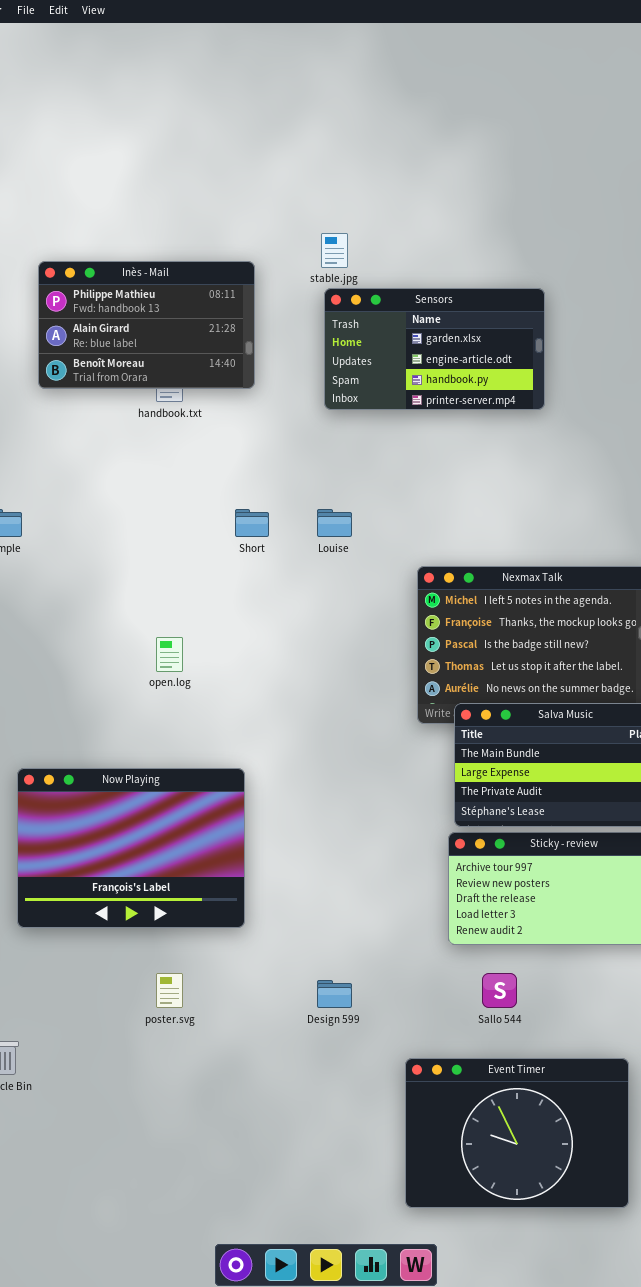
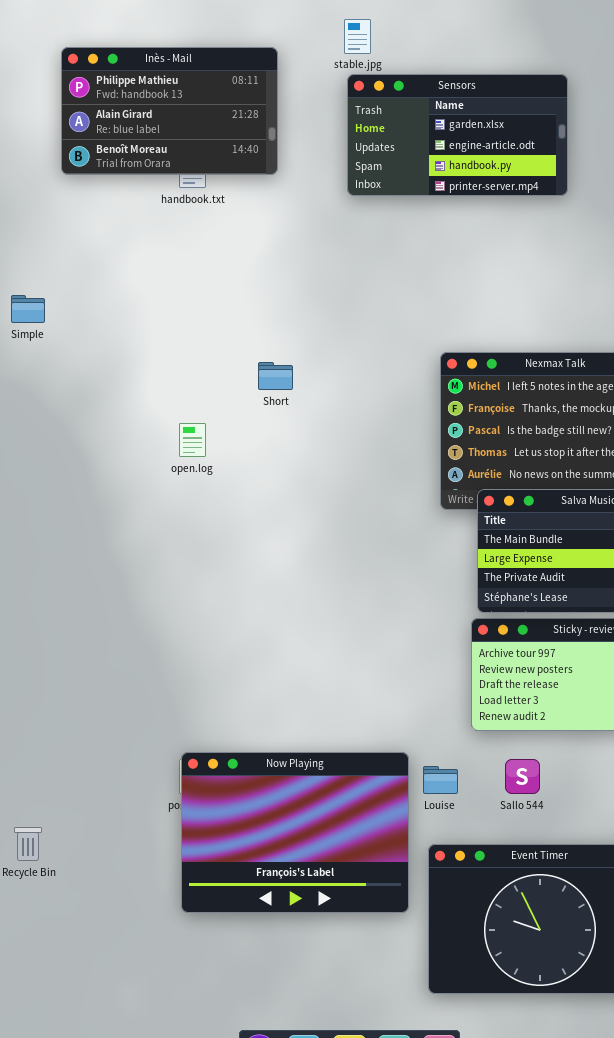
Short: [235,509,269,537] -> [258,362,293,390], moved
Louise: [317,509,352,537] -> [423,766,458,794], moved
Now Playing: [17,768,245,928] -> [181,752,409,913], moved

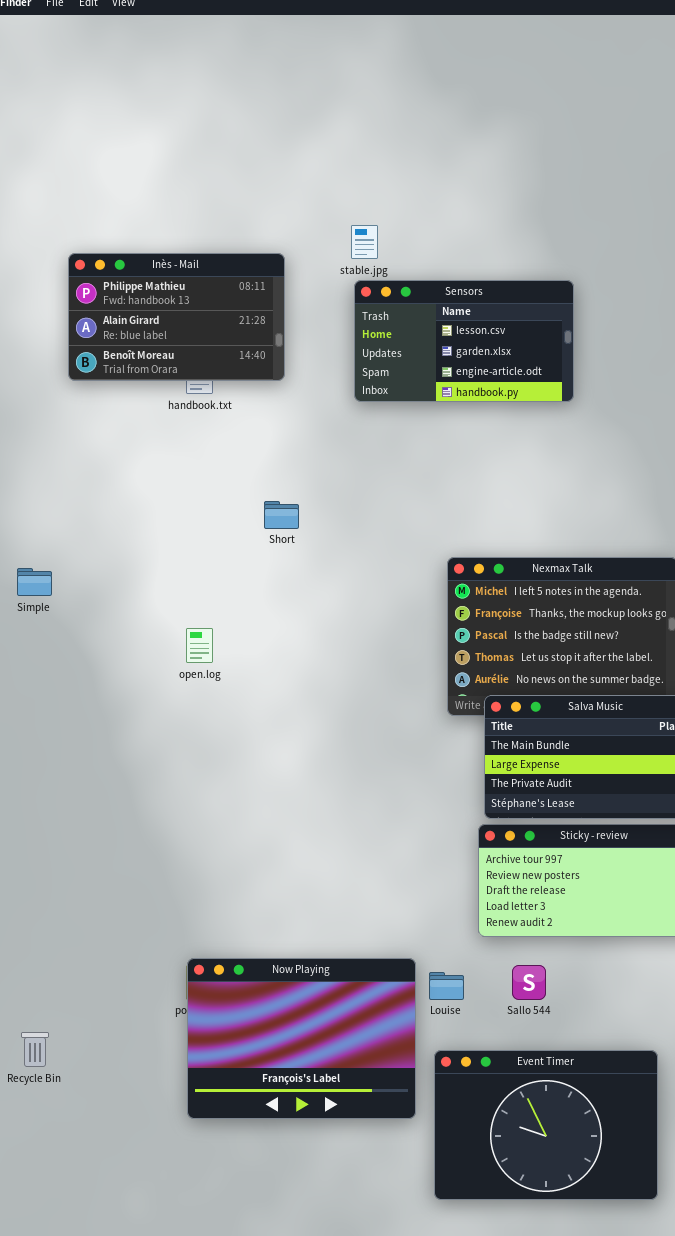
Sensors: [347,74,568,196] -> [354,280,574,402], scrolled up 1 row
Simple: [11,295,45,323] -> [17,568,52,596], moved
Short: [258,362,293,390] -> [264,501,299,529], moved

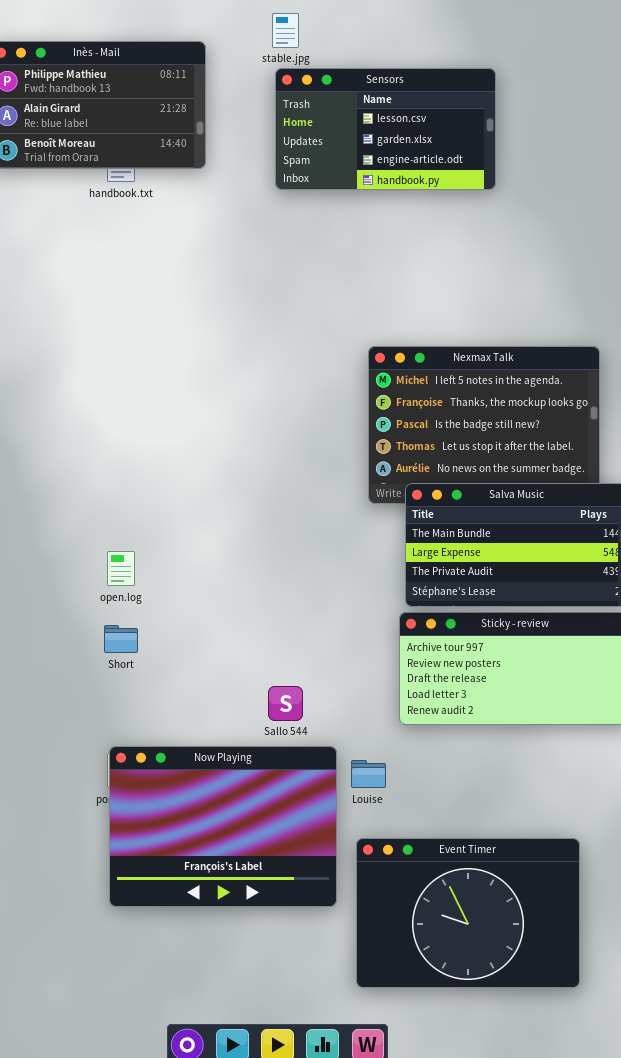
Short: [264,501,299,529] -> [104,625,138,653], moved
open.log: [186,628,213,663] -> [107,551,135,586], moved
Sallo 544: [512,965,546,1000] -> [268,686,303,721], moved

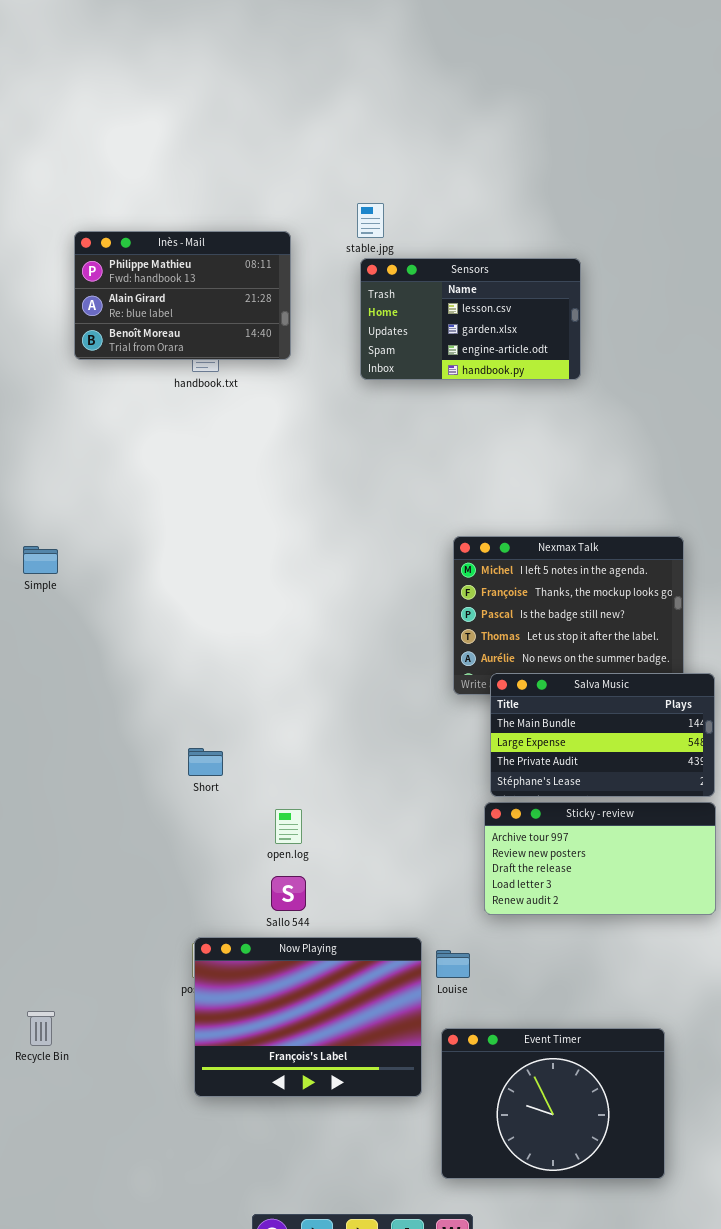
open.log: [107,551,135,586] -> [275,809,302,844], moved
Short: [104,625,138,653] -> [188,748,223,776], moved
Sallo 544: [268,686,303,721] -> [271,876,306,911], moved

